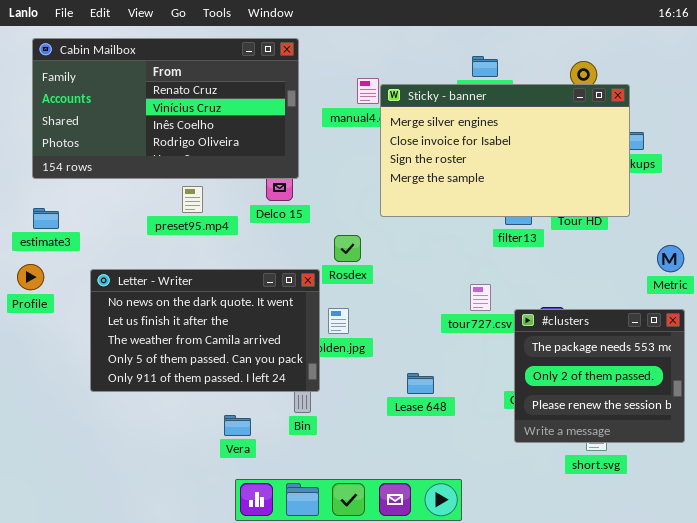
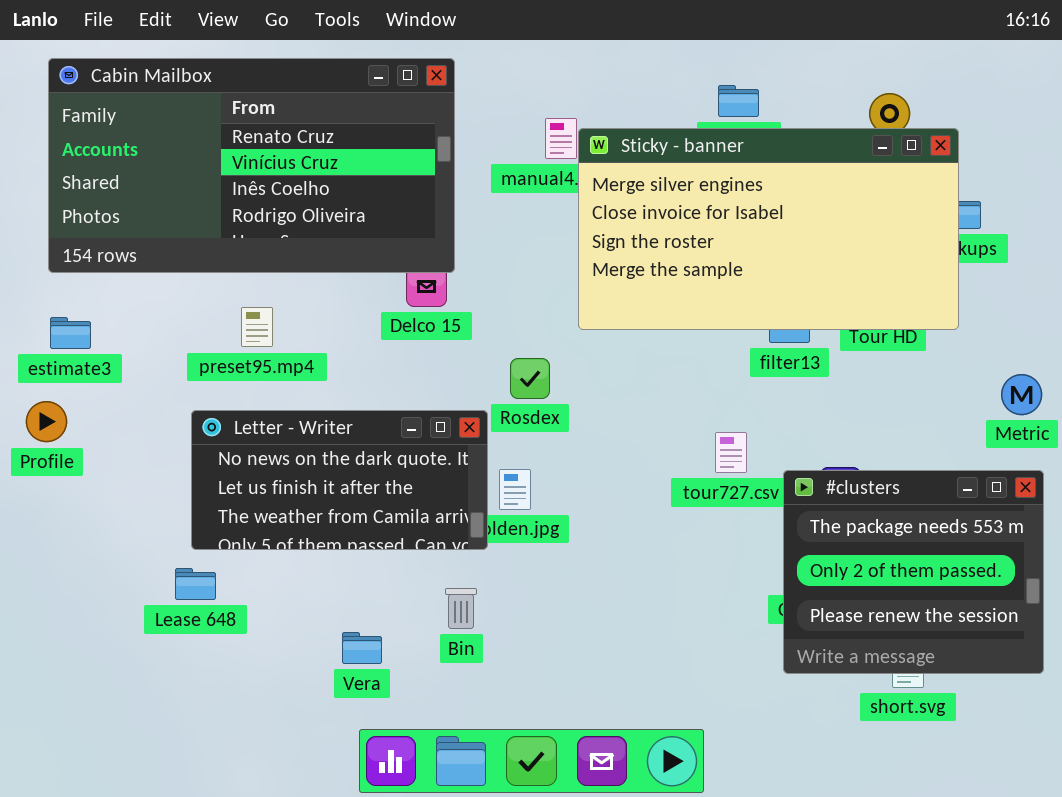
preset95.mp4: [182,186,203,213] -> [241,307,273,347], moved
Letter - Writer: [90,269,320,392] -> [191,410,488,550], resized
Lease 648: [407,373,434,394] -> [175,568,216,600], moved

